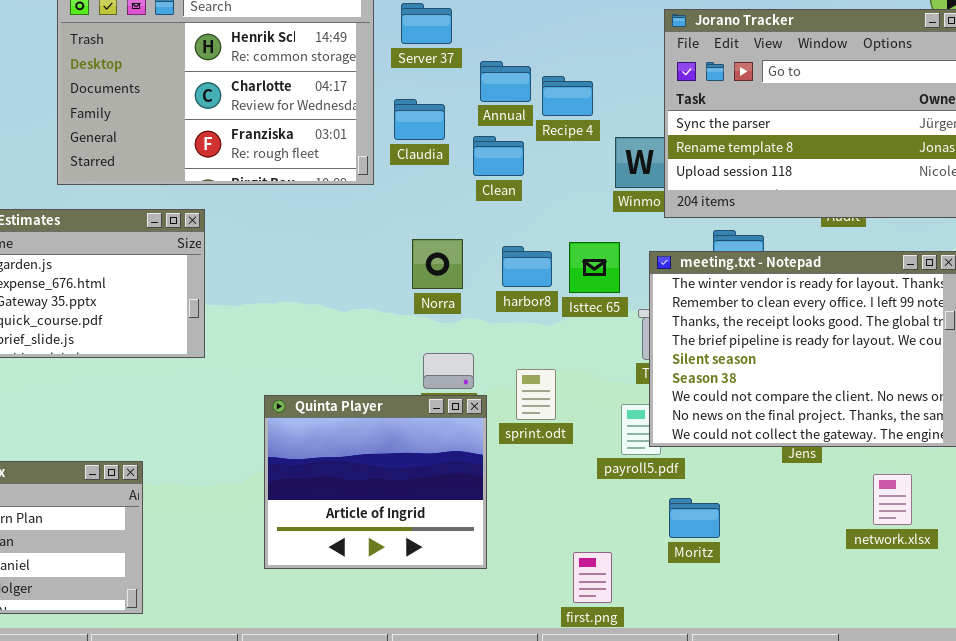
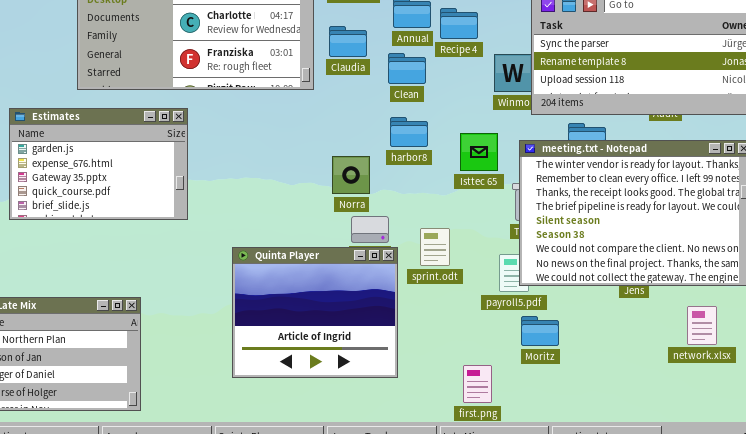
Norra: [412,239,463,289] -> [332,156,370,194], moved
harbor8: [502,246,552,287] -> [390,117,428,147], moved
Moritz: [669,498,720,538] -> [521,316,559,346], moved

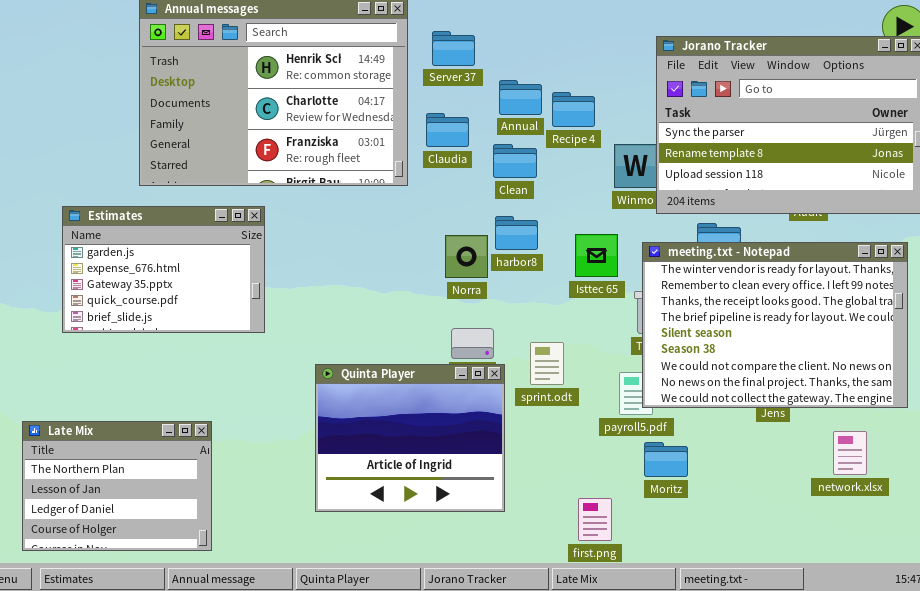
Norra: [332,156,370,194] -> [445,235,488,278], moved

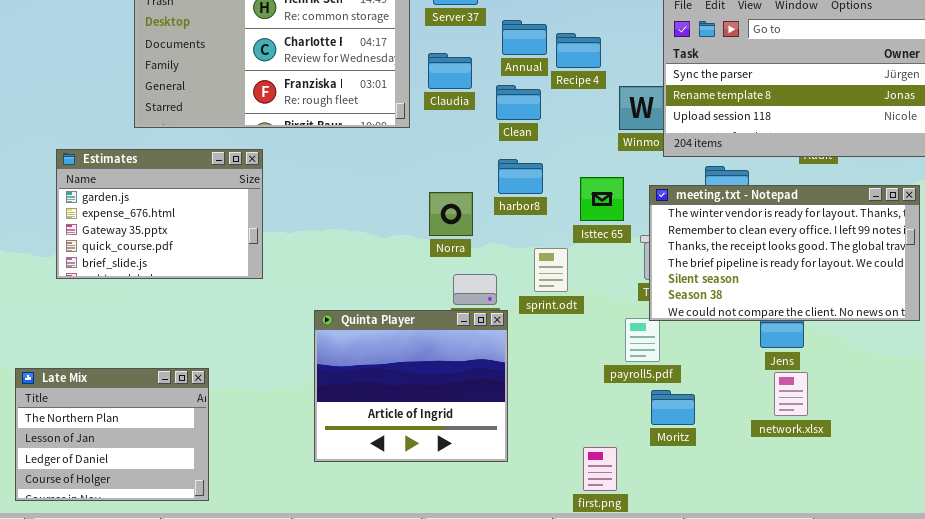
Norra: [445,235,488,278] -> [429,192,473,236], moved
meeting.txt - Notepad: [642,242,908,408] -> [649,185,920,321], resized
sprint.odt: [530,342,564,385] -> [534,248,568,292], moved
network.xlsx: [833,431,867,475] -> [774,372,808,416], moved

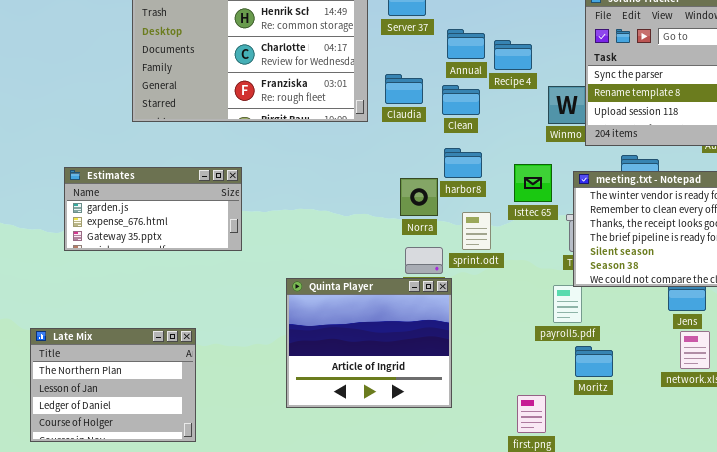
Claudia: [428,53,472,89] -> [385,74,423,104], moved
Estimates: [56,149,263,279] -> [64,167,242,251], resized
Norra: [429,192,473,236] -> [400,178,438,216], moved
sprint.odt: [534,248,568,292] -> [462,212,491,250], moved

